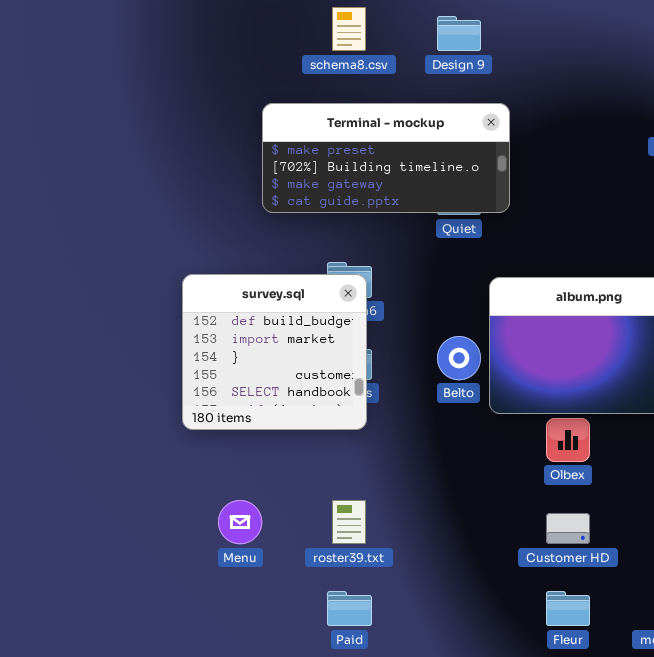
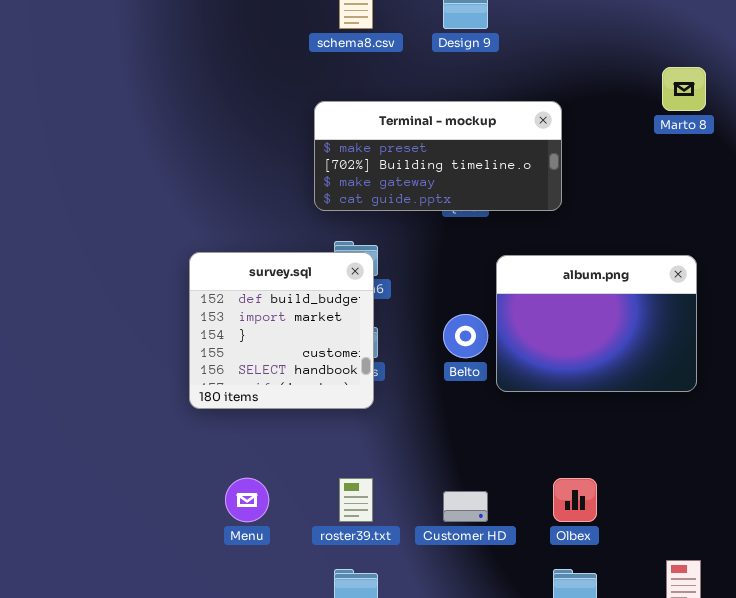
Terminal - mockup: [262,103,510,213] -> [314,101,562,211], moved
Olbex: [546,418,590,462] -> [553,478,597,522], moved
Customer HD: [546,513,590,544] -> [443,491,488,522], moved

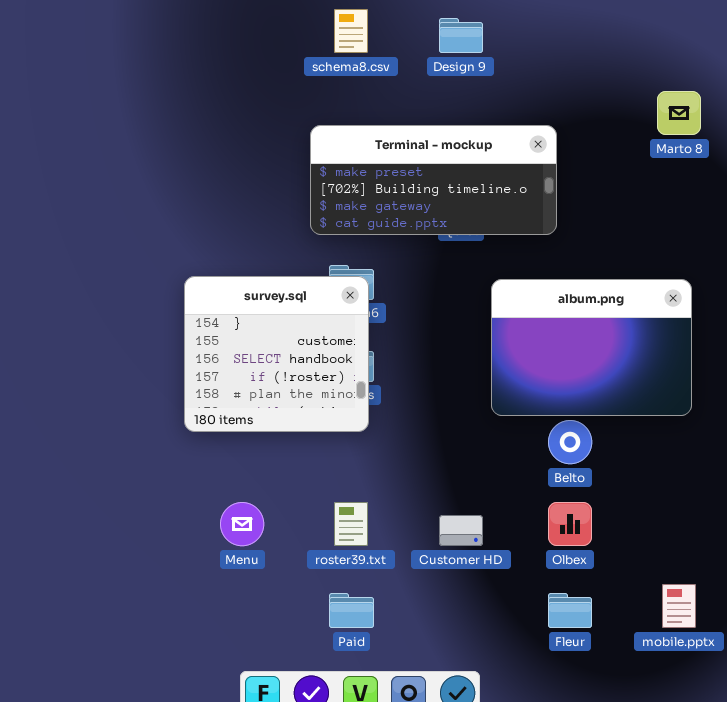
survey.sql: [189,252,374,409] -> [184,276,369,432], scrolled down 2 rows
Belto: [443,314,488,358] -> [548,420,592,464], moved

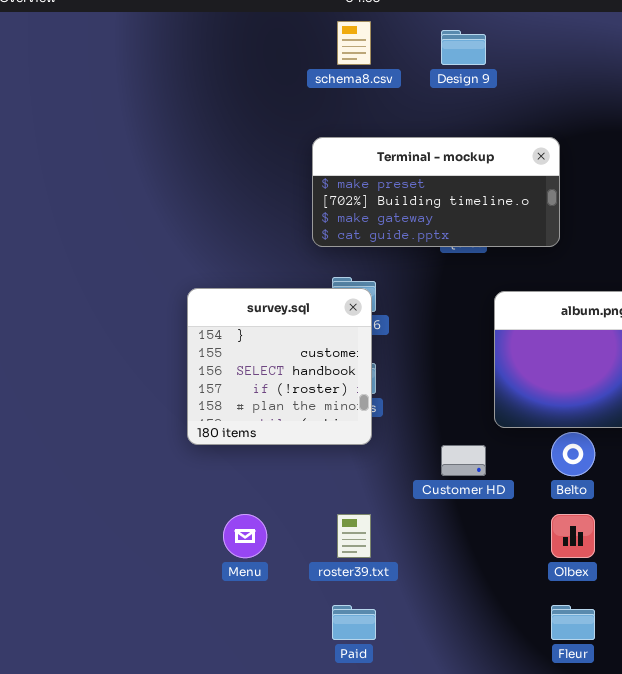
Customer HD: [439,515,483,546] -> [441,445,486,476], moved

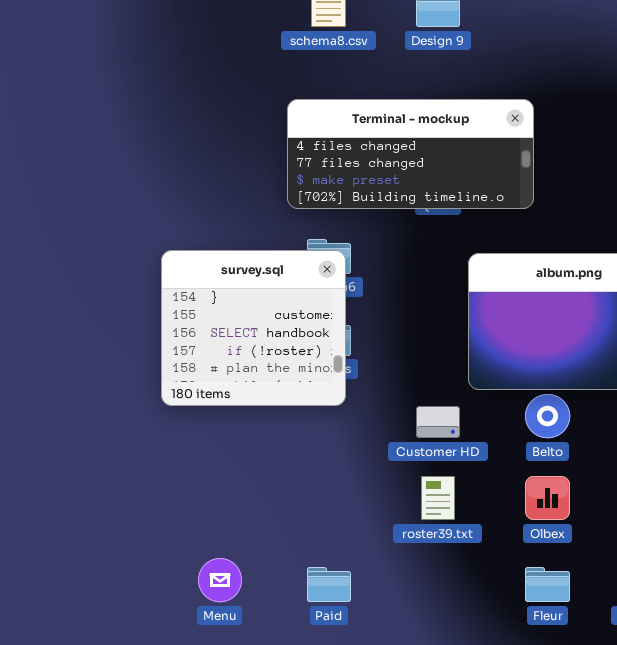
Terminal - mockup: [312,137,560,247] -> [287,99,534,209], scrolled up 2 rows
Menu: [223,514,267,558] -> [198,558,242,602], moved
roster39.txt: [337,514,371,558] -> [421,476,455,520], moved

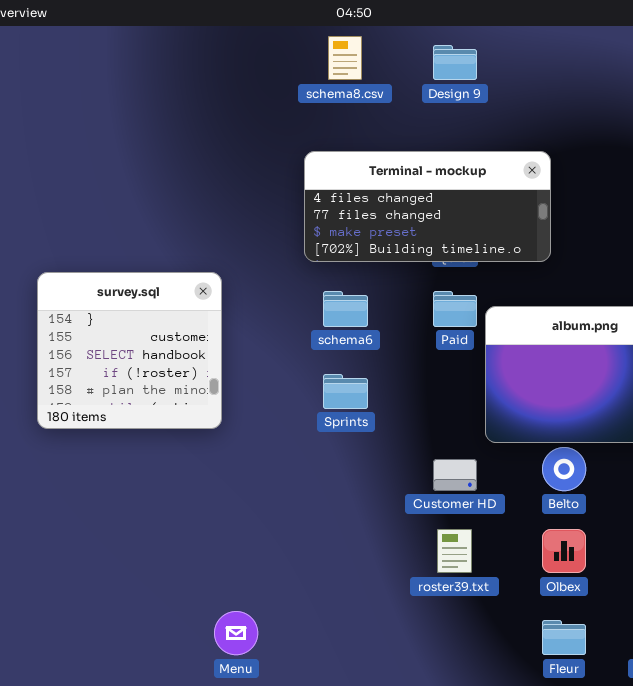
survey.sql: [161,250,346,406] -> [37,272,222,429], moved
Paid: [307,567,351,602] -> [433,291,477,327], moved

